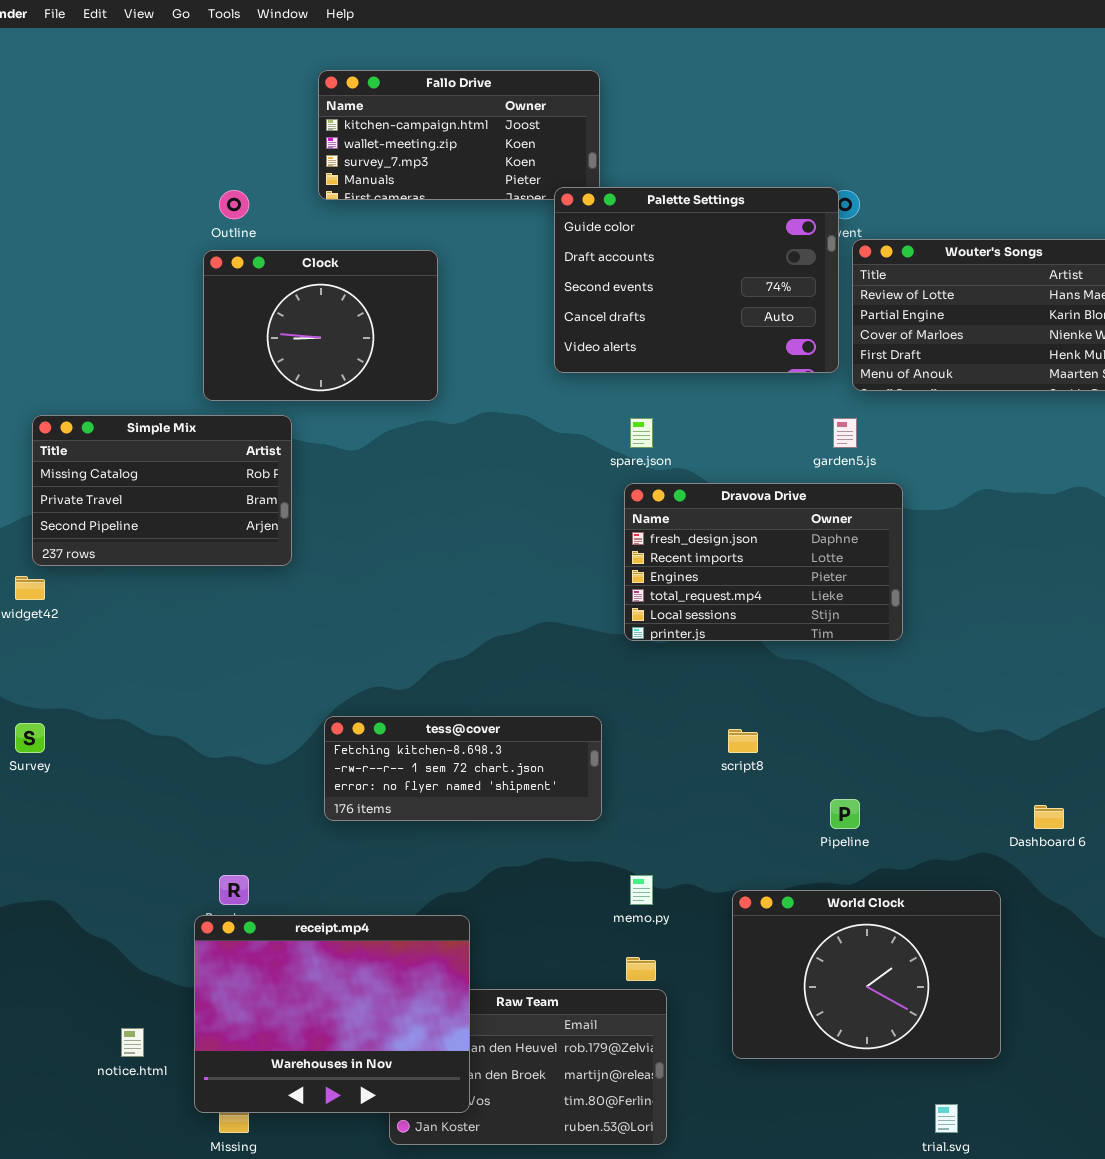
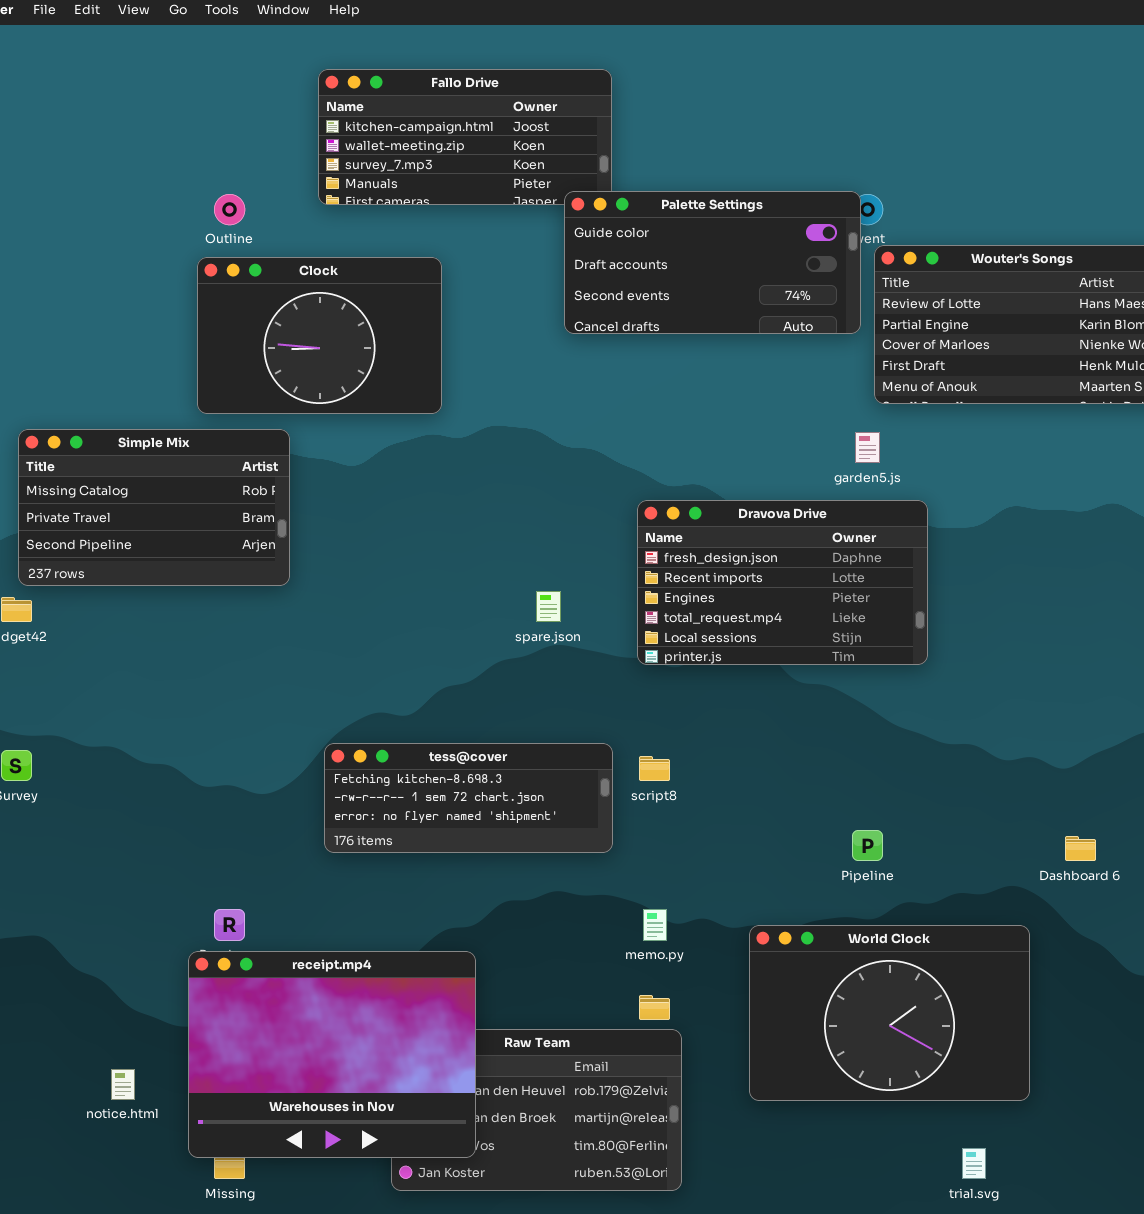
Palette Settings: [554,187,839,373] -> [564,191,861,334], resized
spare.json: [630,418,653,448] -> [536,591,561,622], moved
script8: [728,729,758,753] -> [639,756,670,781], moved

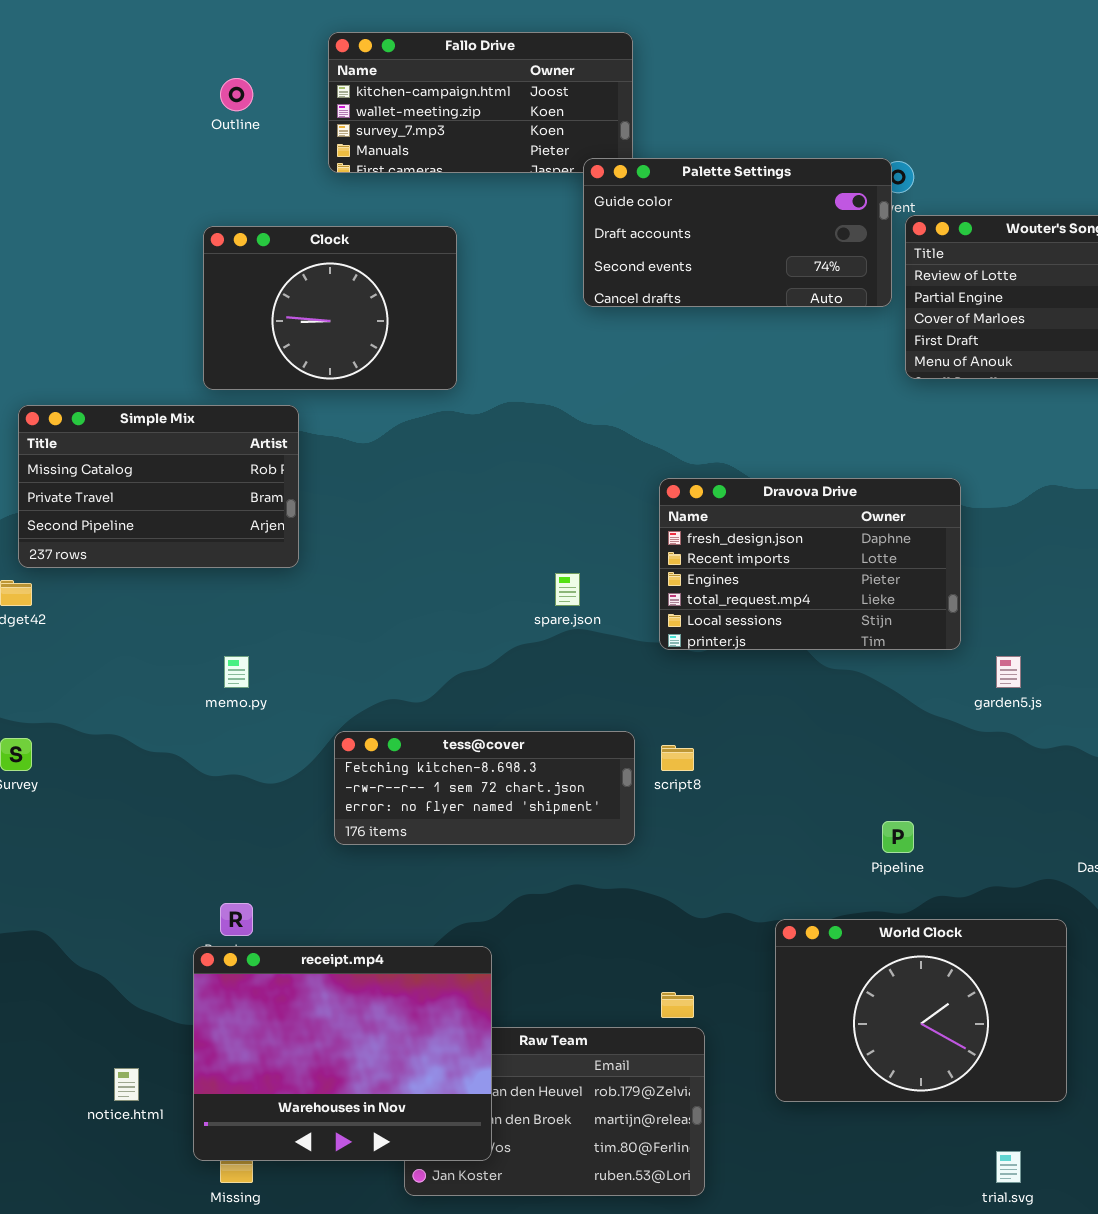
Outline: [214,194,245,225] -> [220,78,253,111], moved
garden5.js: [855,432,880,463] -> [996,656,1021,688], moved
memo.py: [643,909,667,941] -> [224,656,249,688], moved

